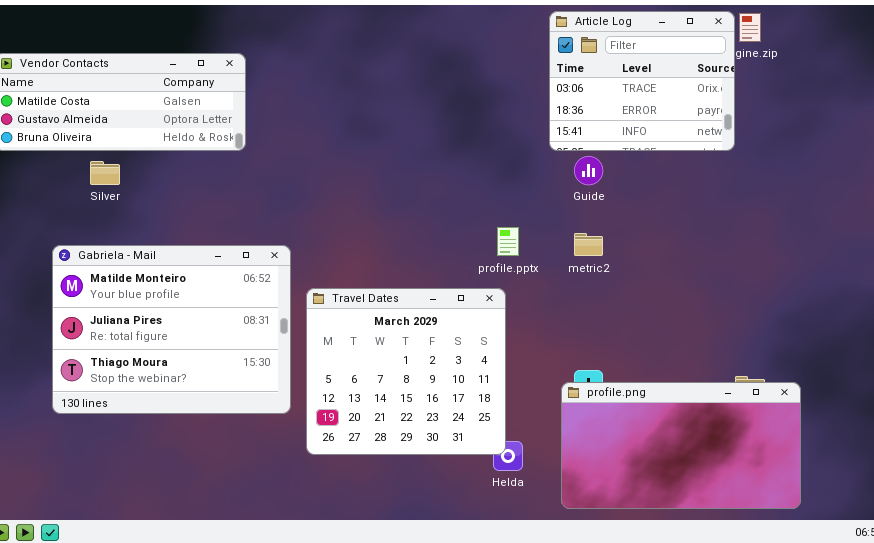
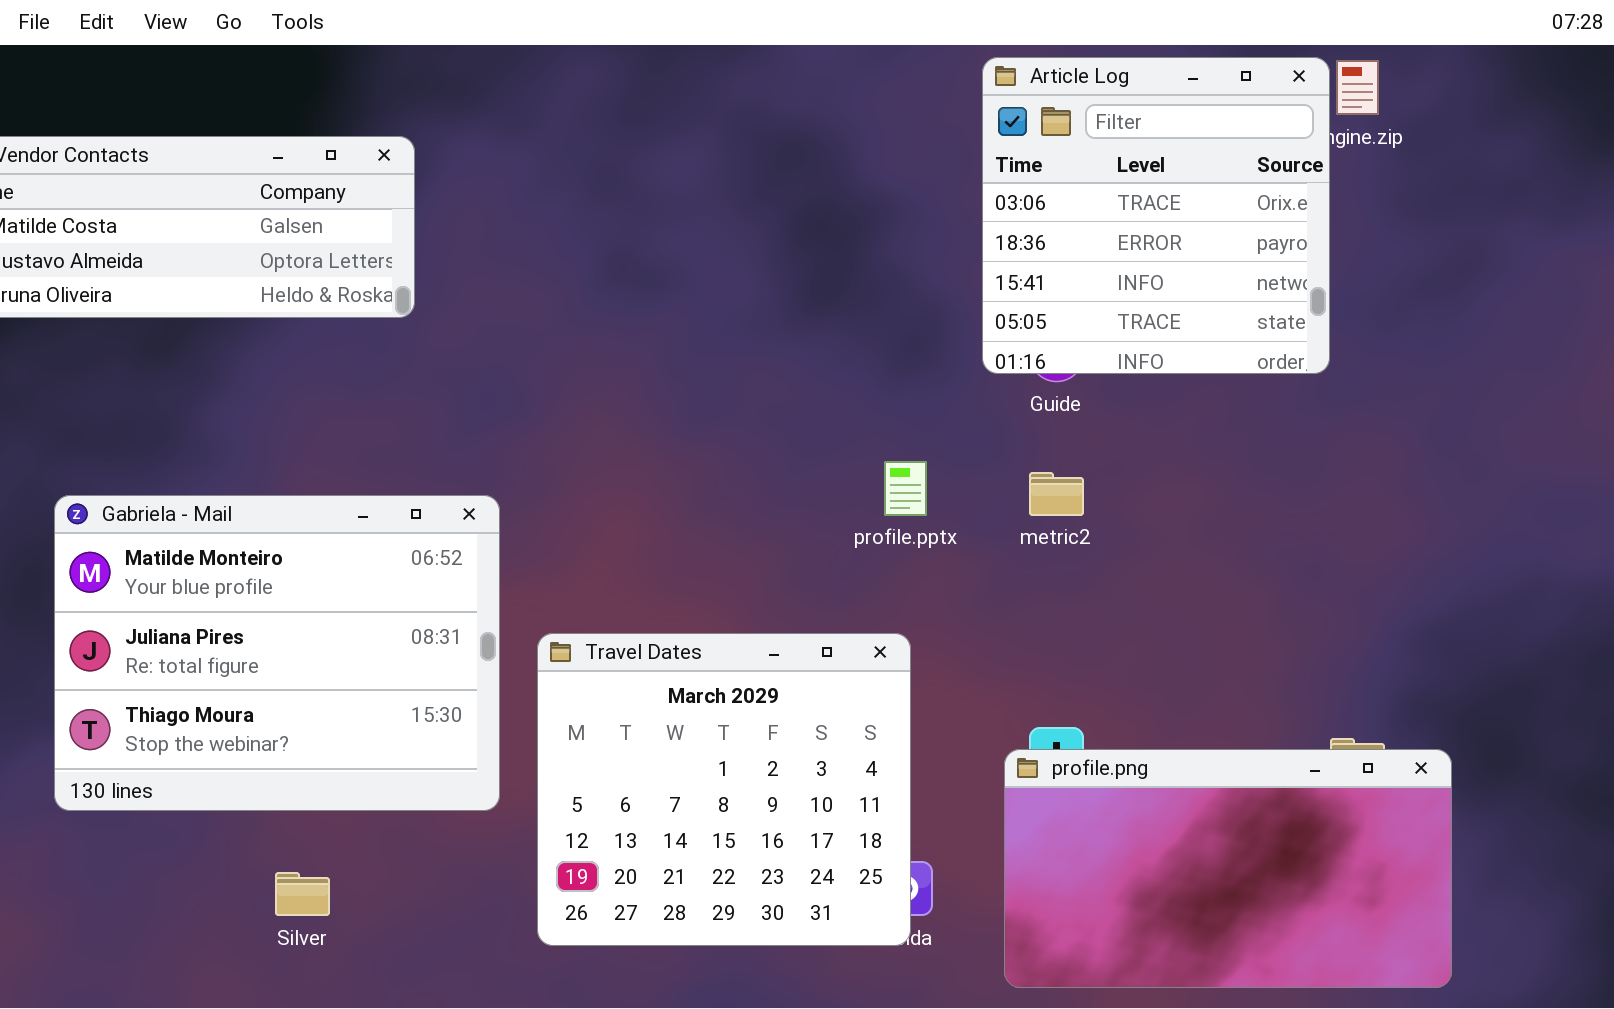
Article Log: [549,11,735,151] -> [982,57,1330,374], resized
Silver: [90,161,120,185] -> [275,872,330,916], moved
Travel Dates: [306,288,506,455] -> [537,633,911,946], moved

